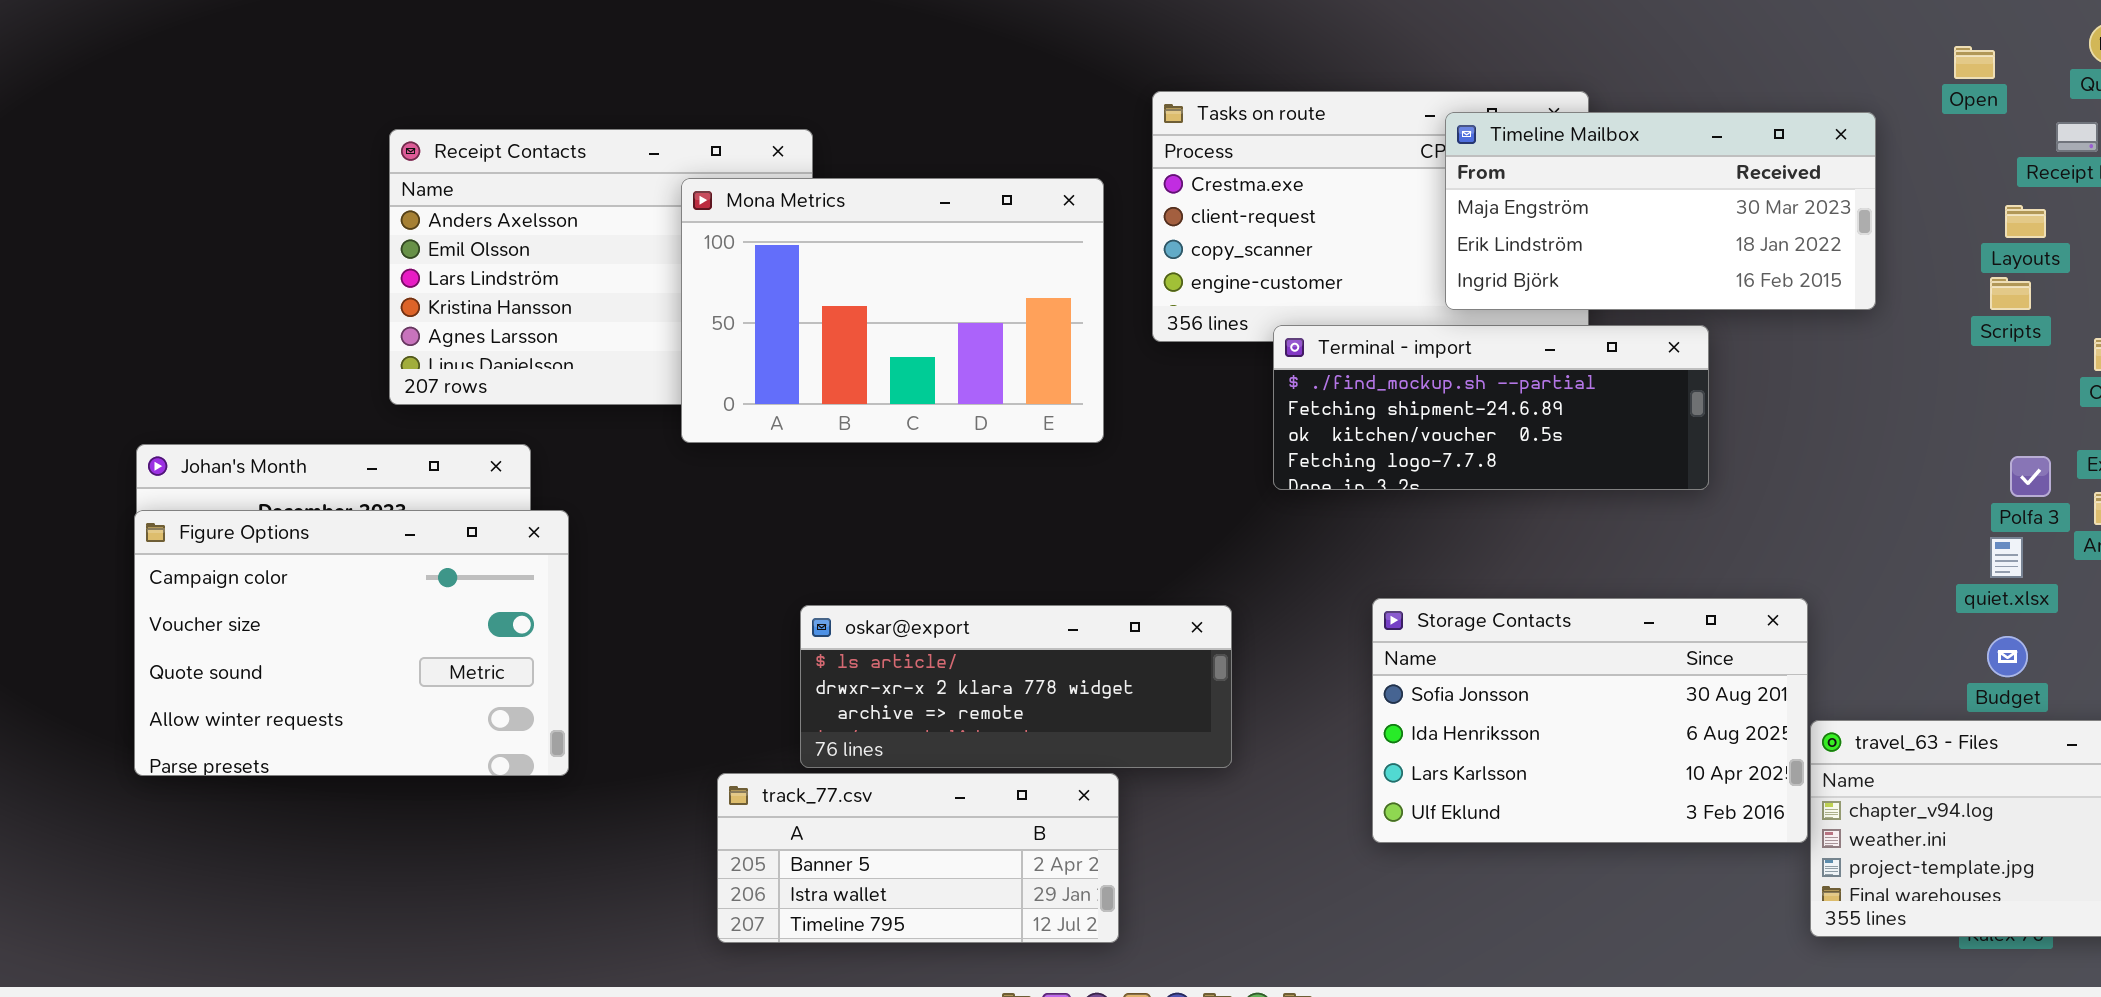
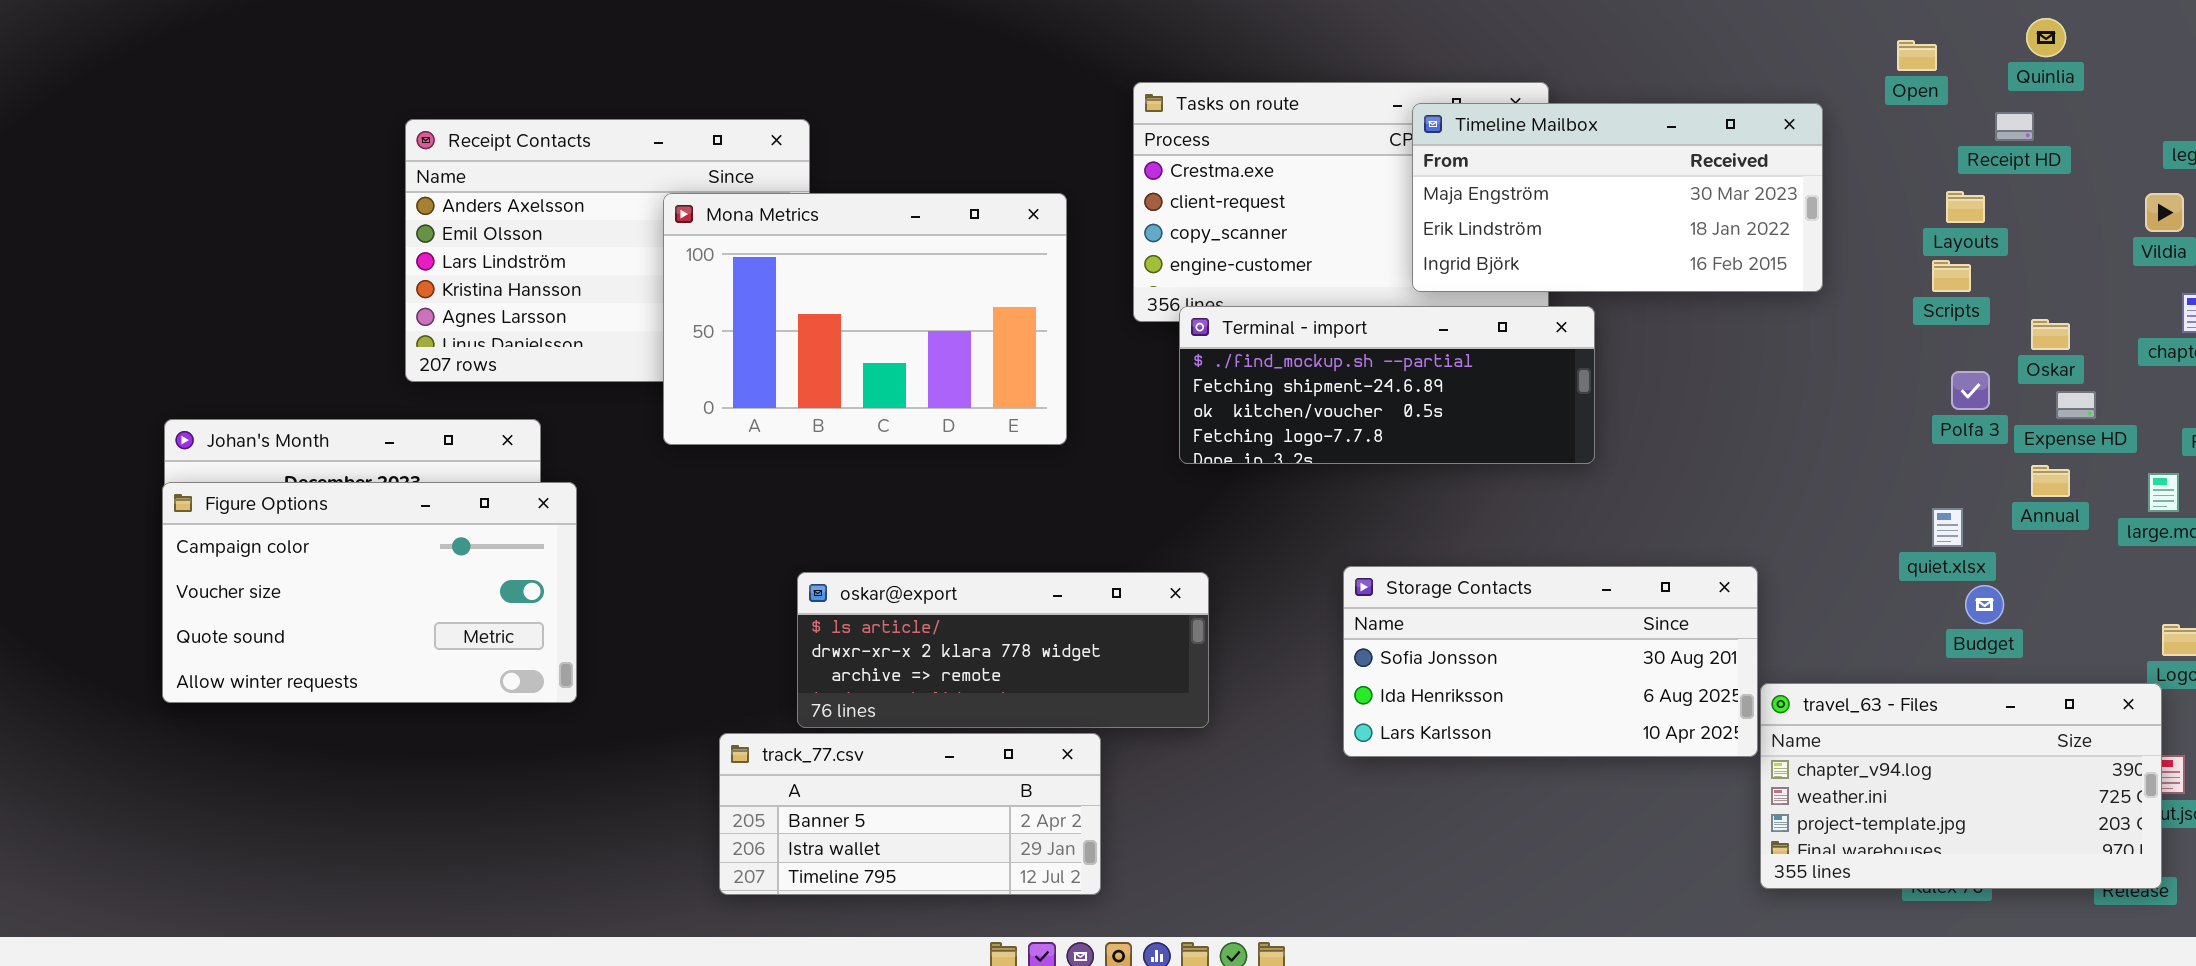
Mona Metrics: [681,178,1104,443] -> [663,193,1067,445], moved
Terminal - import: [1273,325,1709,490] -> [1179,306,1595,464], moved
Polfa 3: [2010,456,2051,497] -> [1951,371,1990,410], moved
Figure Options: [134,510,569,776] -> [162,482,577,703], resized
Storage Contacts: [1372,598,1808,843] -> [1343,566,1758,757], resized
Budget: [1987,636,2028,677] -> [1965,585,2004,624], moved

